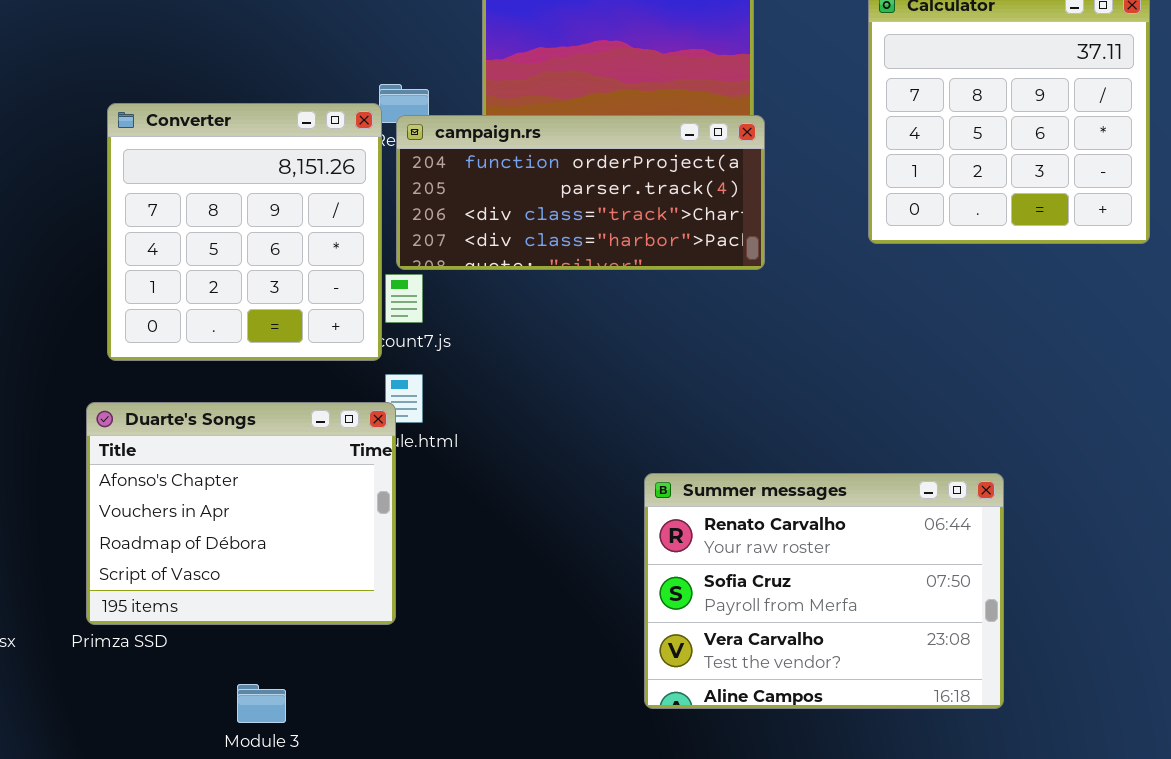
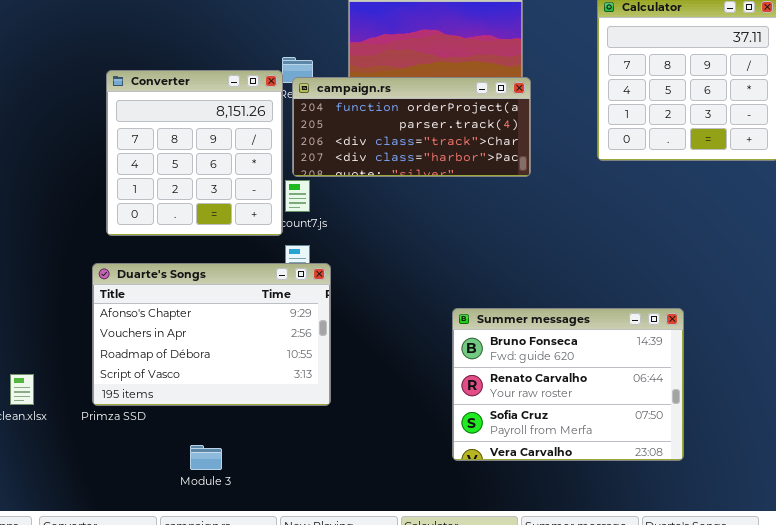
Duarte's Songs: [86,402,396,625] -> [92,263,331,406], resized
Summer messages: [644,473,1004,709] -> [452,308,684,461], scrolled up 1 row

